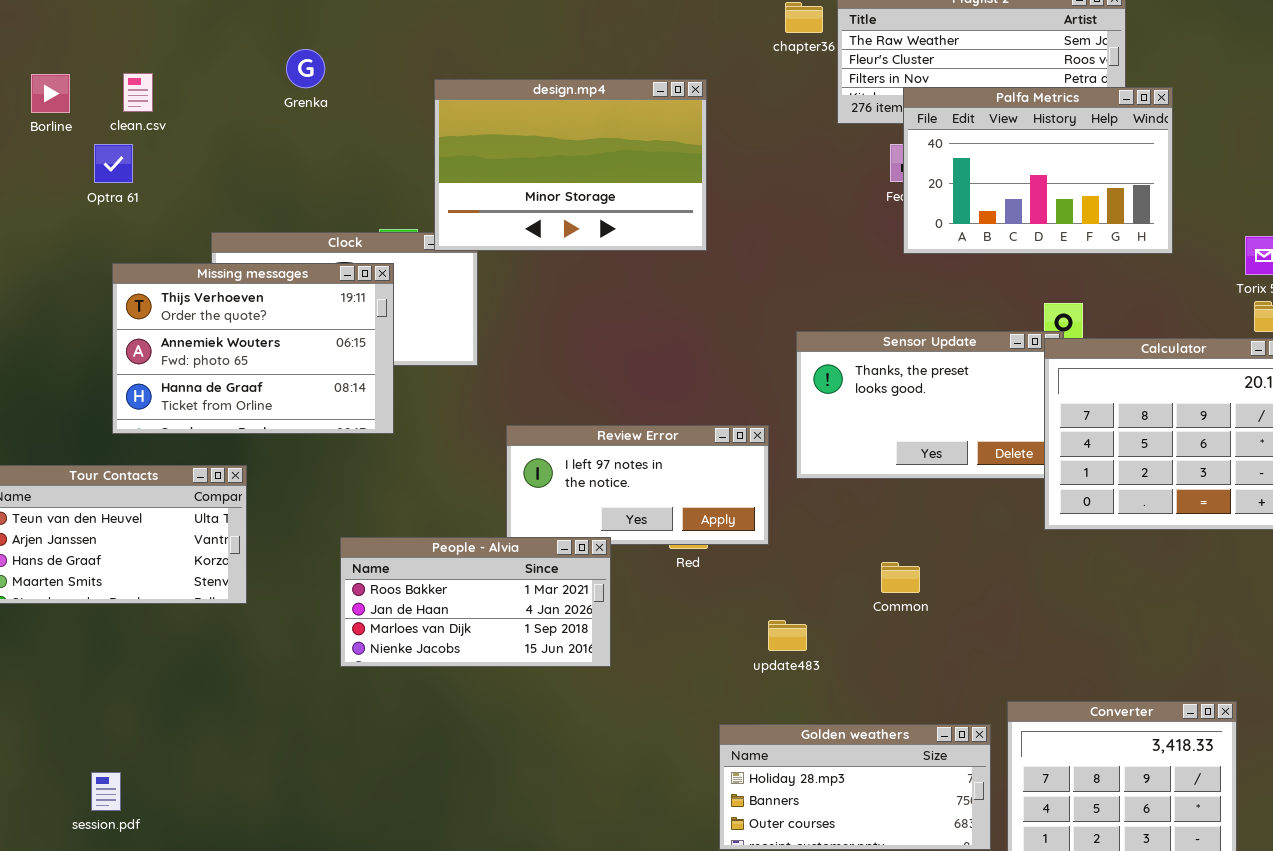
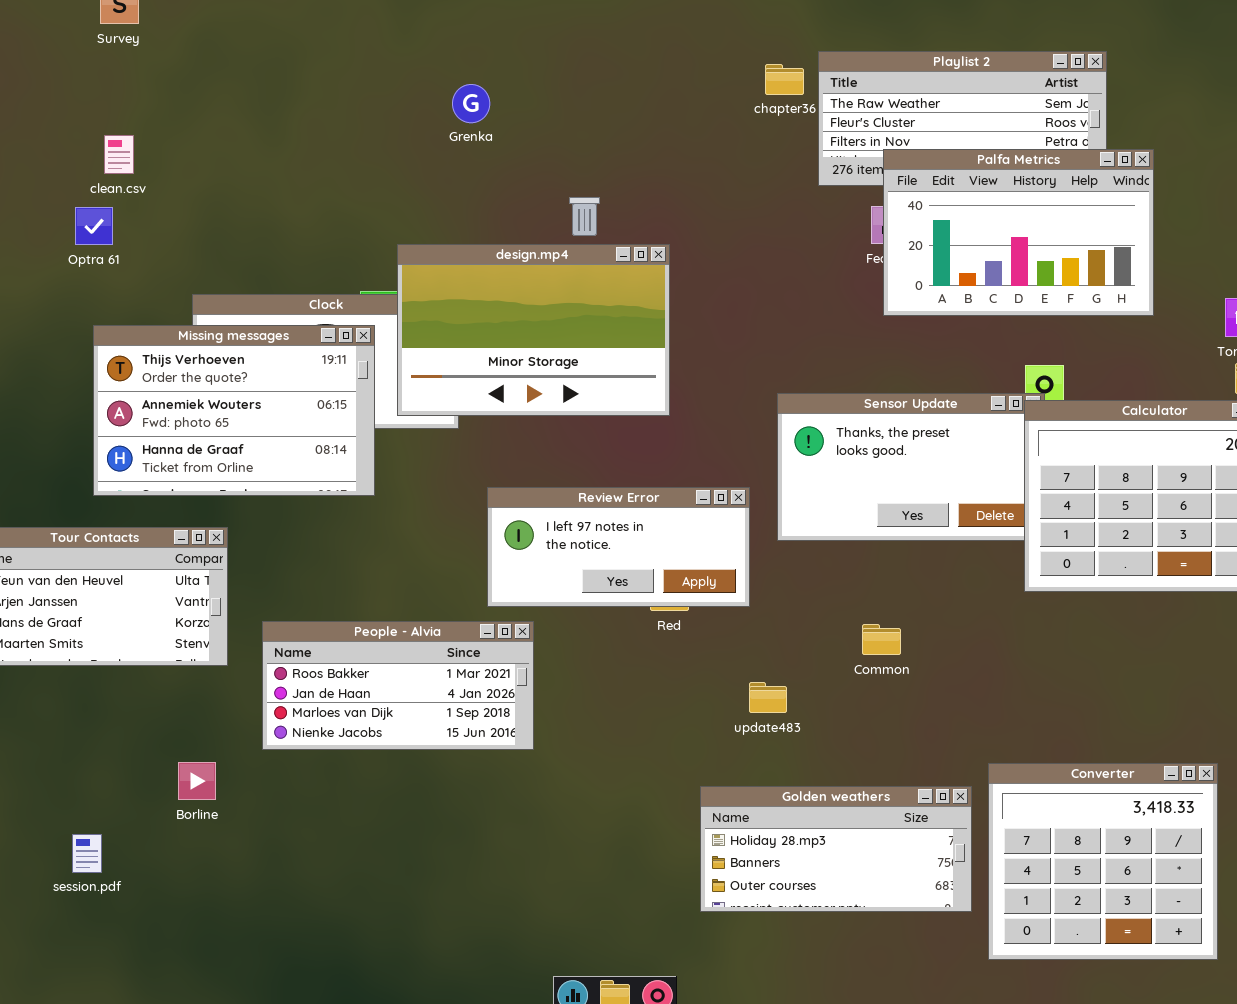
Grenka: [286,49,325,88] -> [452,84,490,123], moved
Borline: [31,74,70,113] -> [178,762,216,800], moved
design.mp4: [434,79,707,251] -> [397,244,670,416], moved
People - Alvia: [340,537,611,667] -> [262,621,534,750], moved

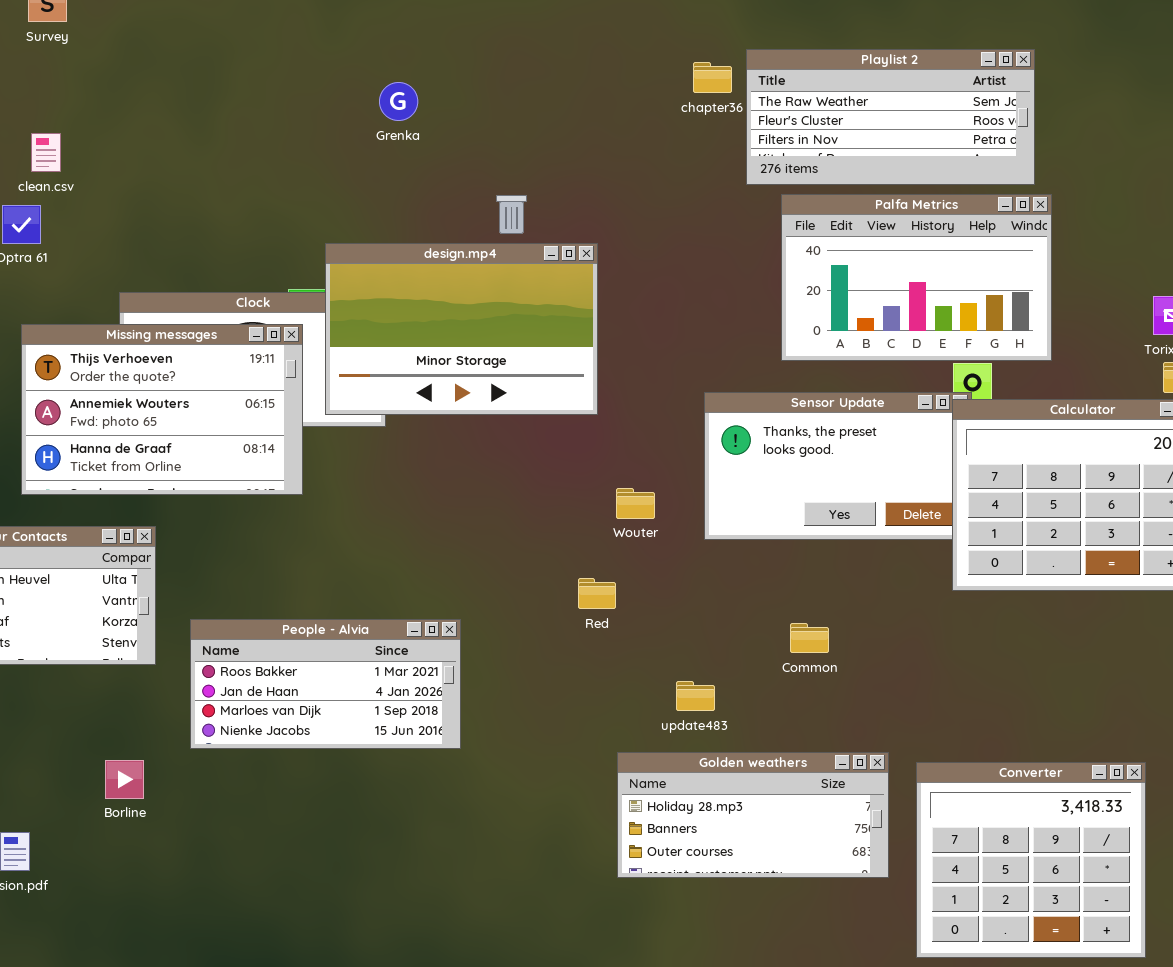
Palfa Metrics: [883,149,1154,316] -> [781,194,1052,361], moved
Review Error: [487,487,750,607] -> none, closed
Golden weathers: [700,786,972,912] -> [617,752,889,878], moved

